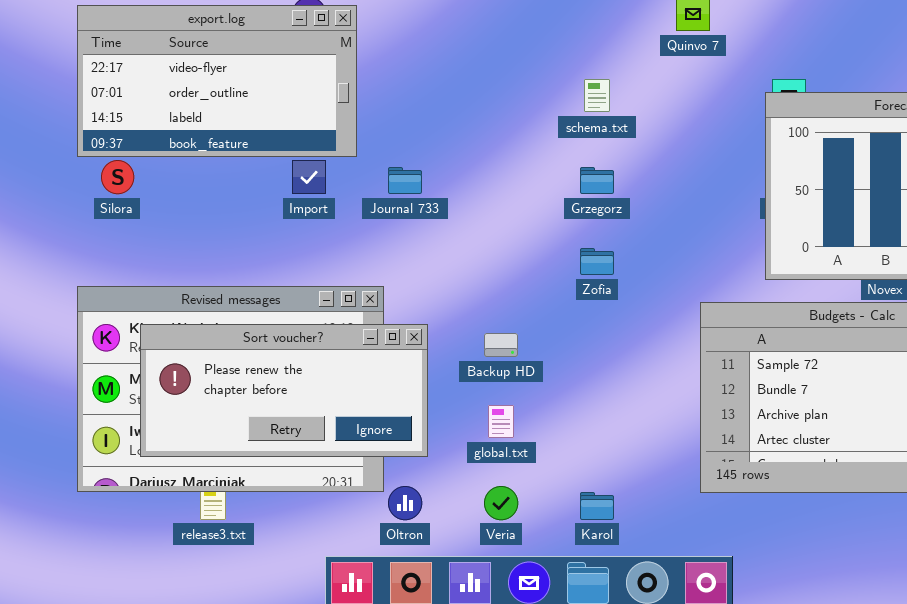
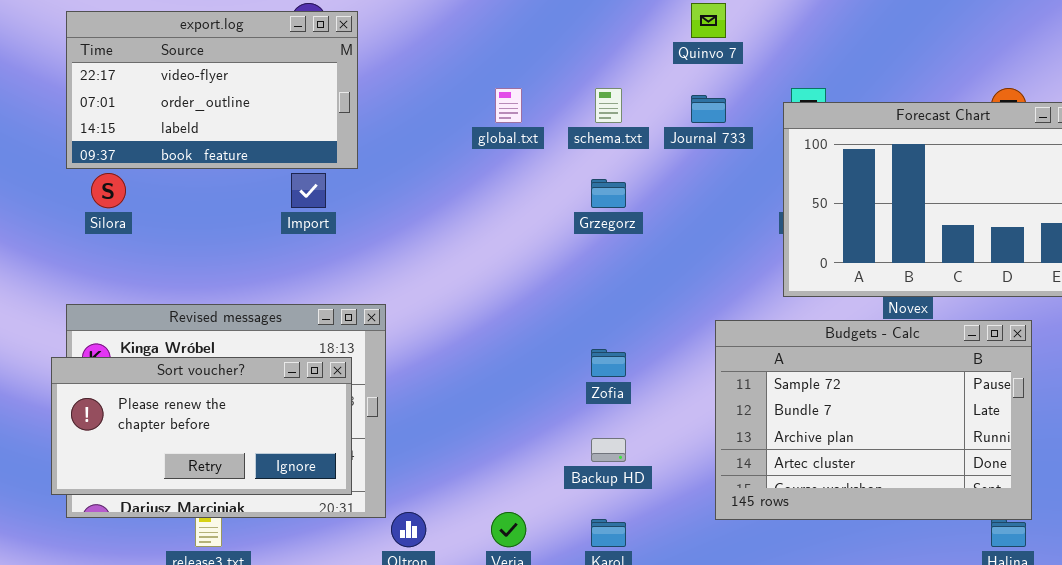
Journal 733: [388,167,422,194] -> [691,95,726,123], moved
Zofia: [580,248,614,275] -> [591,349,626,377], moved
Sort voucher?: [140,324,428,457] -> [51,357,352,495], moved
Backup HD: [484,333,518,357] -> [591,438,626,462], moved
global.txt: [488,405,514,438] -> [495,88,522,123], moved

